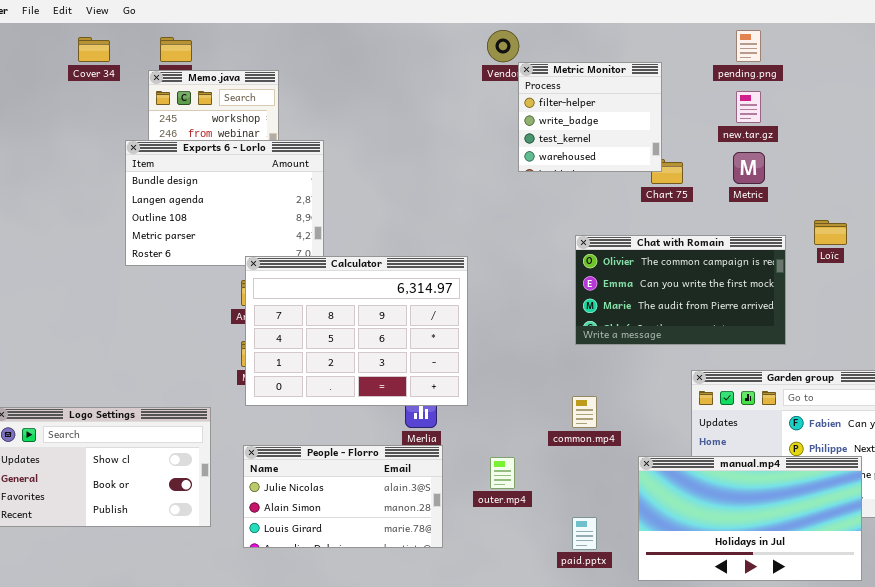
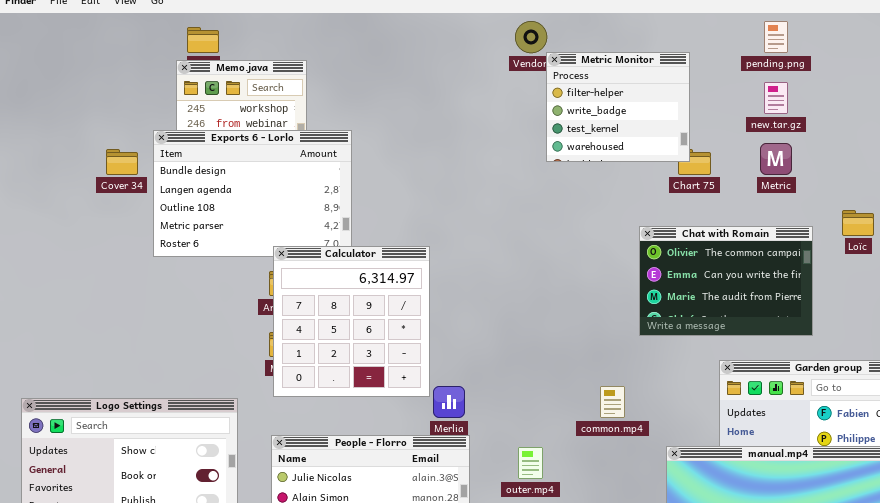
Cover 34: [78,37,110,62] -> [106,149,138,175], moved
Chat with Romain: [575,235,786,345] -> [639,226,813,336], resized
Calculator: [245,256,468,406] -> [273,246,430,397], resized

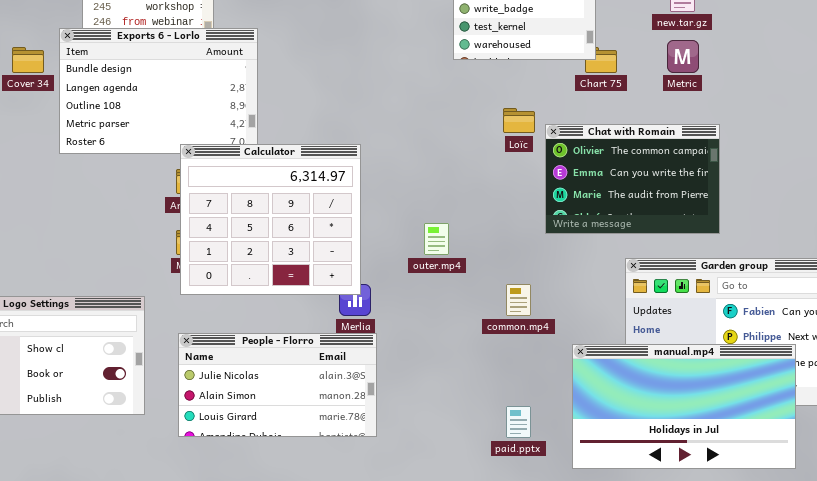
Loïc: [842,210,874,236] -> [503,108,535,133], moved
Calculator: [273,246,430,397] -> [180,144,361,295], resized
outer.mp4: [518,447,543,479] -> [424,223,449,255], moved

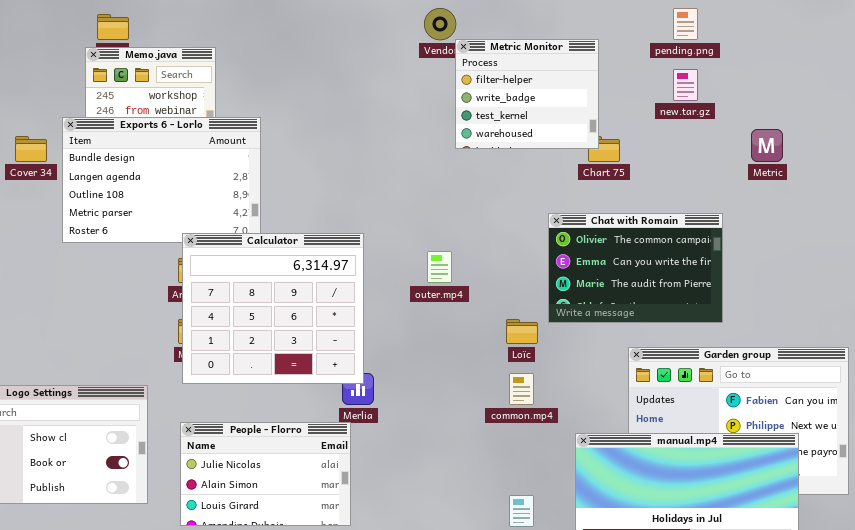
Metric: [667,40,699,73] -> [751,129,783,162], moved
Loïc: [503,108,535,133] -> [506,319,538,344], moved
outer.mp4: [424,223,449,255] -> [427,251,452,283], moved
People - Florro: [178,333,377,437] -> [180,422,351,526], resized

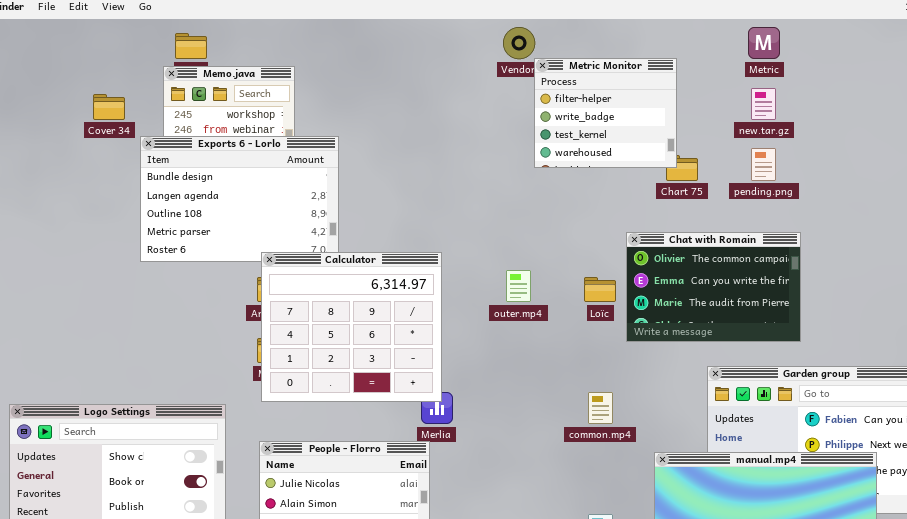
pending.png: [673,8,698,40] -> [751,148,776,181], moved
Metric: [751,129,783,162] -> [748,27,780,59], moved
Cover 34: [15,136,47,162] -> [93,94,125,120], moved
Loïc: [506,319,538,344] -> [584,277,616,302], moved

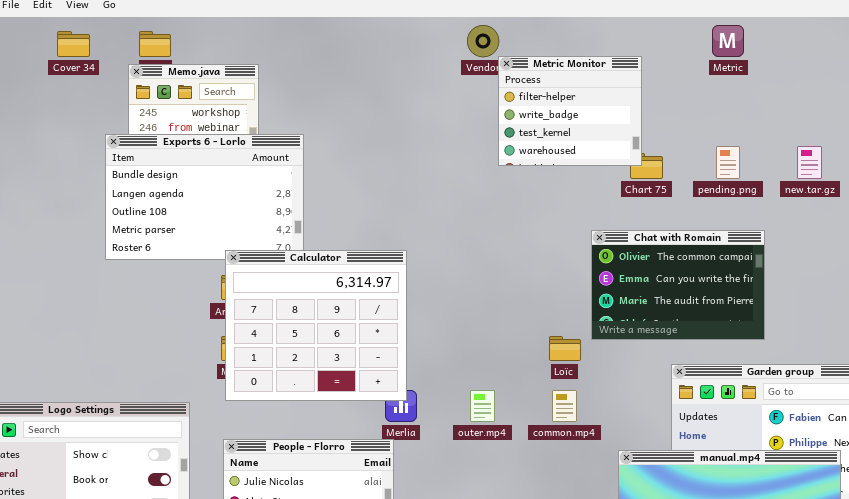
new.tar.gz: [751,88,776,120] -> [797,146,822,179], moved
Cover 34: [93,94,125,120] -> [57,31,90,57], moved
outer.mp4: [506,270,531,302] -> [470,390,495,422], moved
Loïc: [584,277,616,302] -> [549,336,581,361], moved

